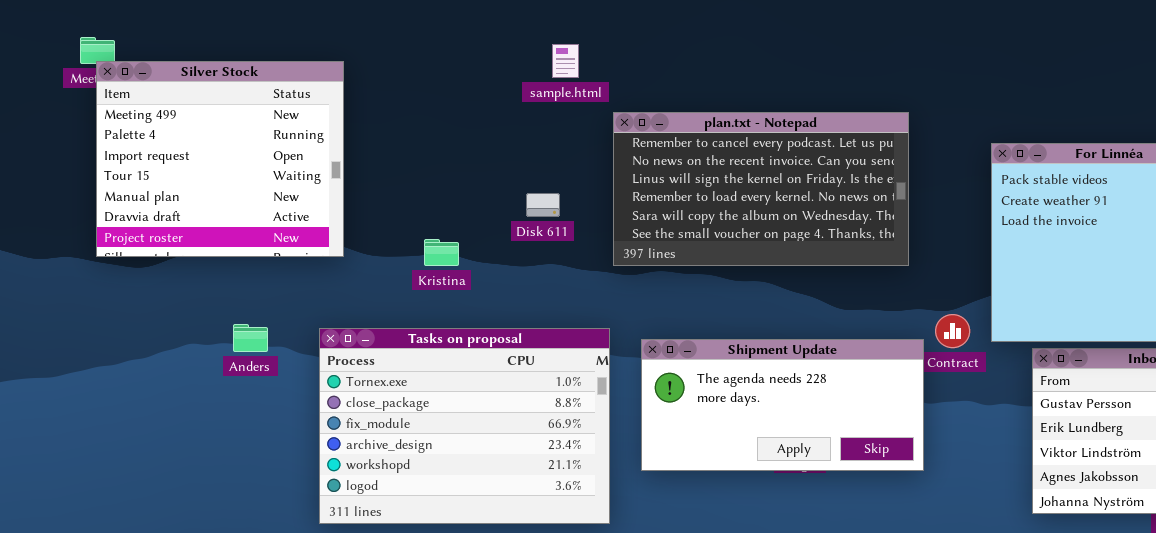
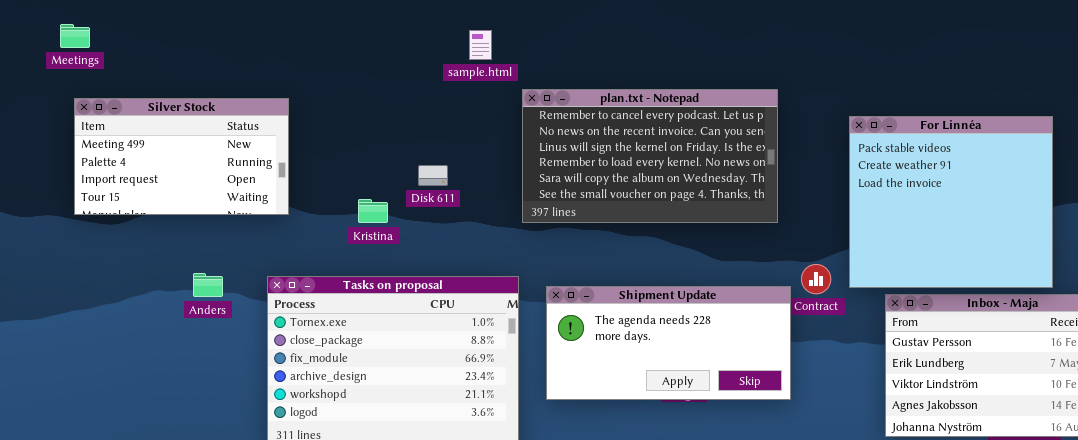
Silver Stock: [96,61,344,257] -> [74,98,289,215], resized
Disk 611: [526,193,560,217] -> [418,165,448,186], moved

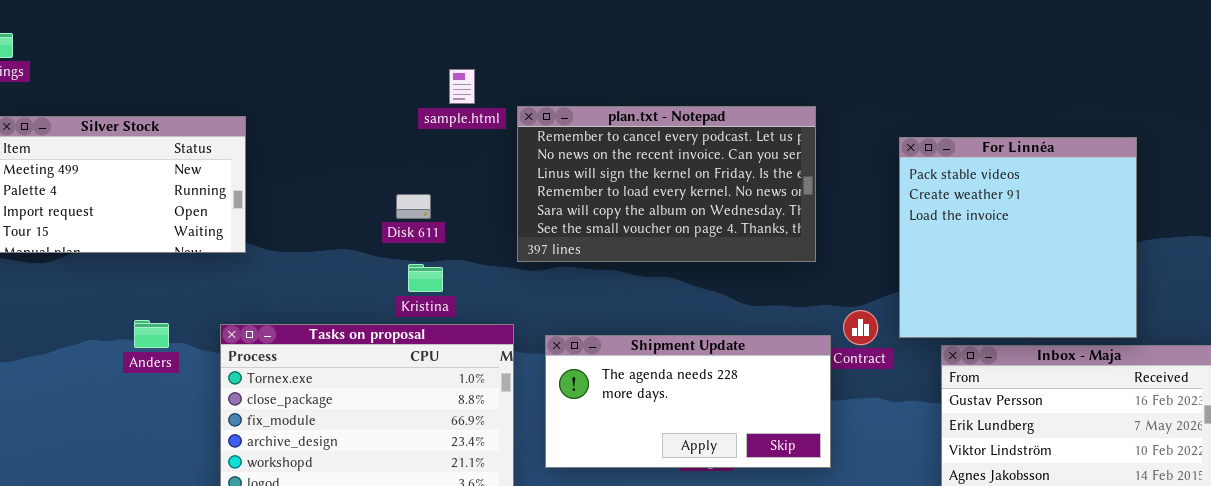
sample.html: [469,30,492,60] -> [449,69,475,104], moved
Kristina: [358,199,388,223] -> [408,264,443,292], moved

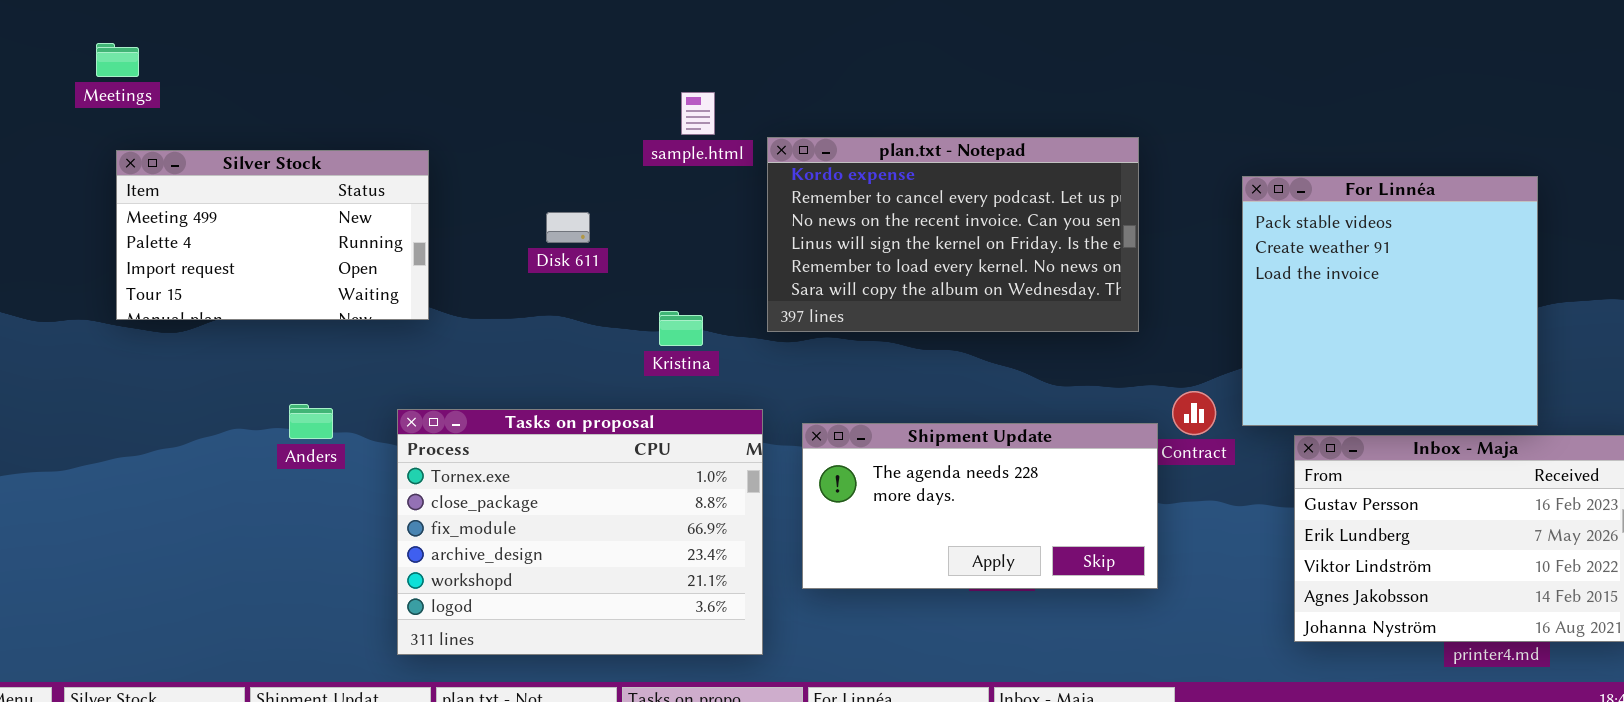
plan.txt - Notepad: [517,106,816,262] -> [767,137,1139,332], scrolled up 1 row
Disk 611: [396,194,431,219] -> [546,212,590,243], moved
Kristina: [408,264,443,292] -> [659,311,703,346], moved

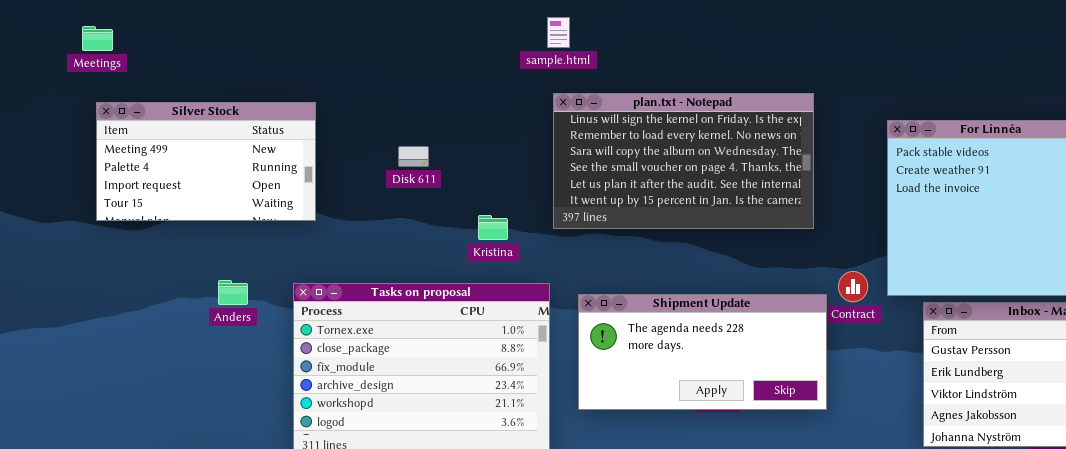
sample.html: [681,92,715,135] -> [547,17,570,48], moved
plan.txt - Notepad: [767,137,1139,332] -> [553,93,814,229], scrolled down 3 rows

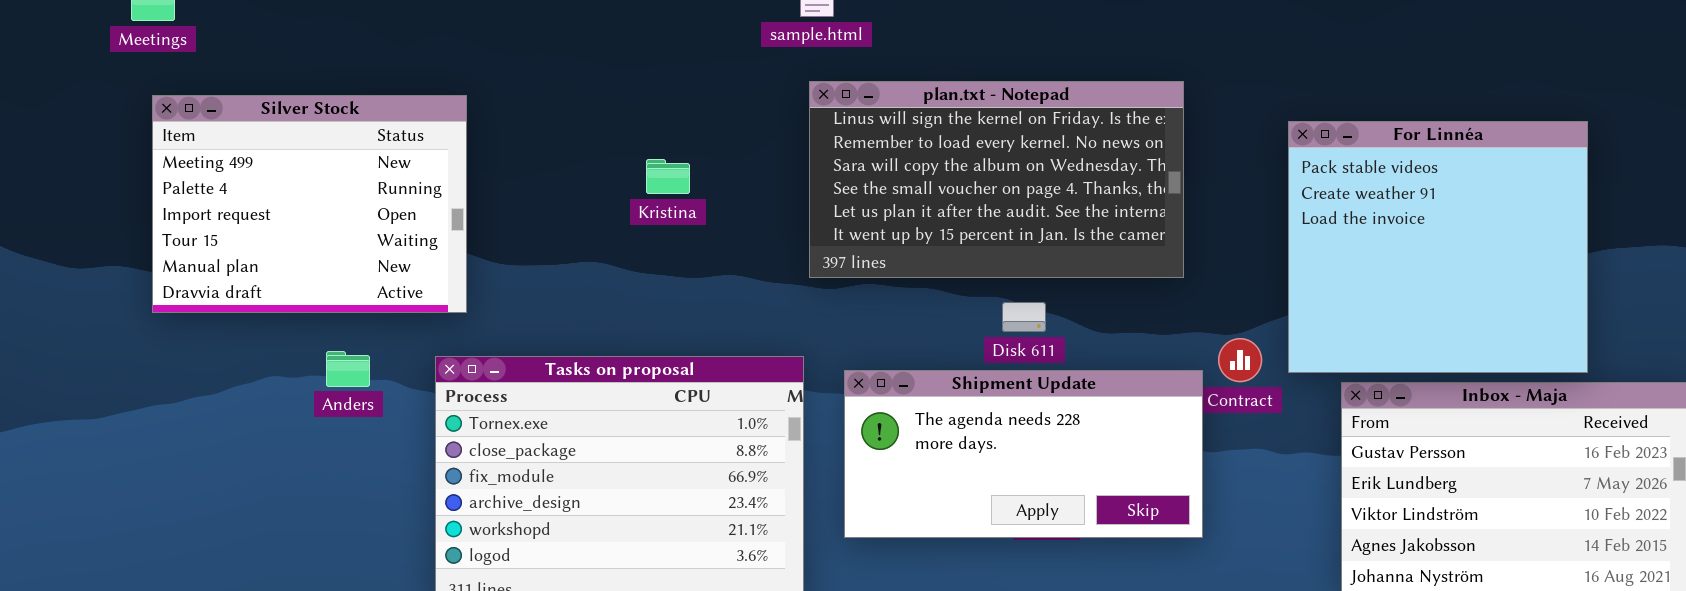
Silver Stock: [96,102,316,221] -> [152,95,467,313], resized
Disk 611: [398,146,429,167] -> [1002,302,1046,332], moved
Kristina: [478,215,508,240] -> [646,159,690,194], moved

